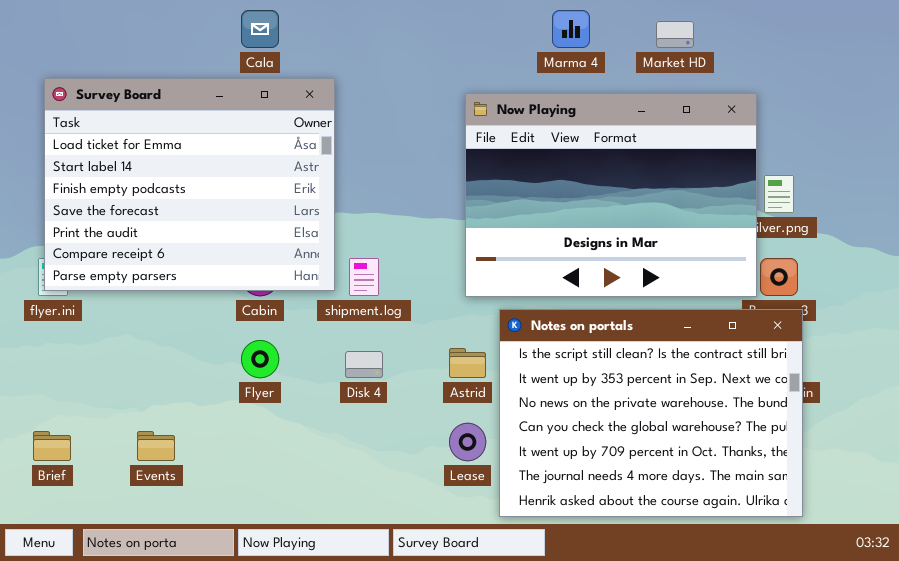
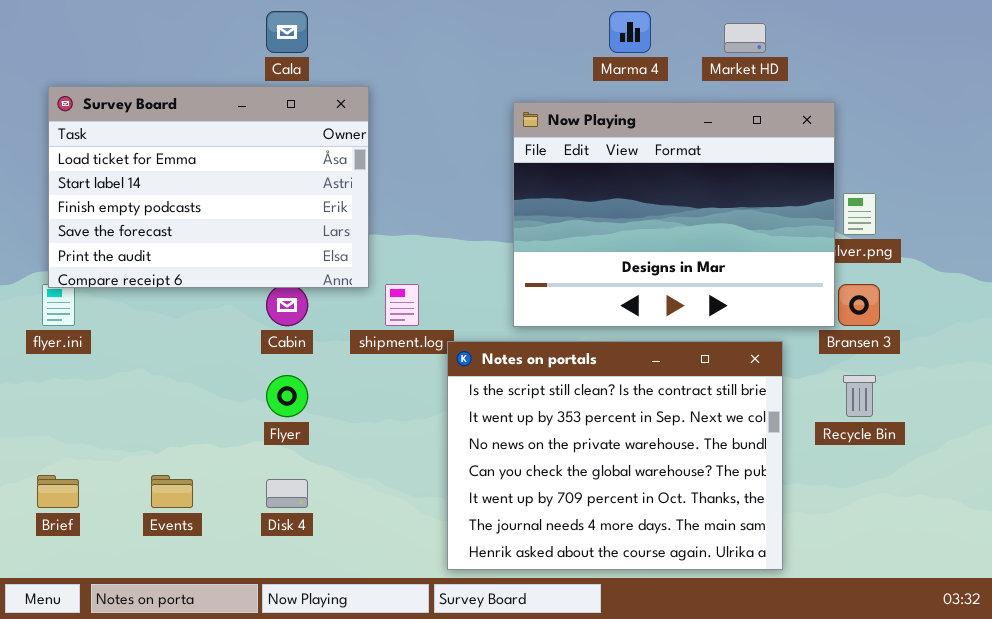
Survey Board: [44,78,335,291] -> [48,86,369,288], resized
Notes on portals: [499,309,803,517] -> [447,341,783,570], moved
Disk 4: [345,351,383,378] -> [266,479,308,508], moved

